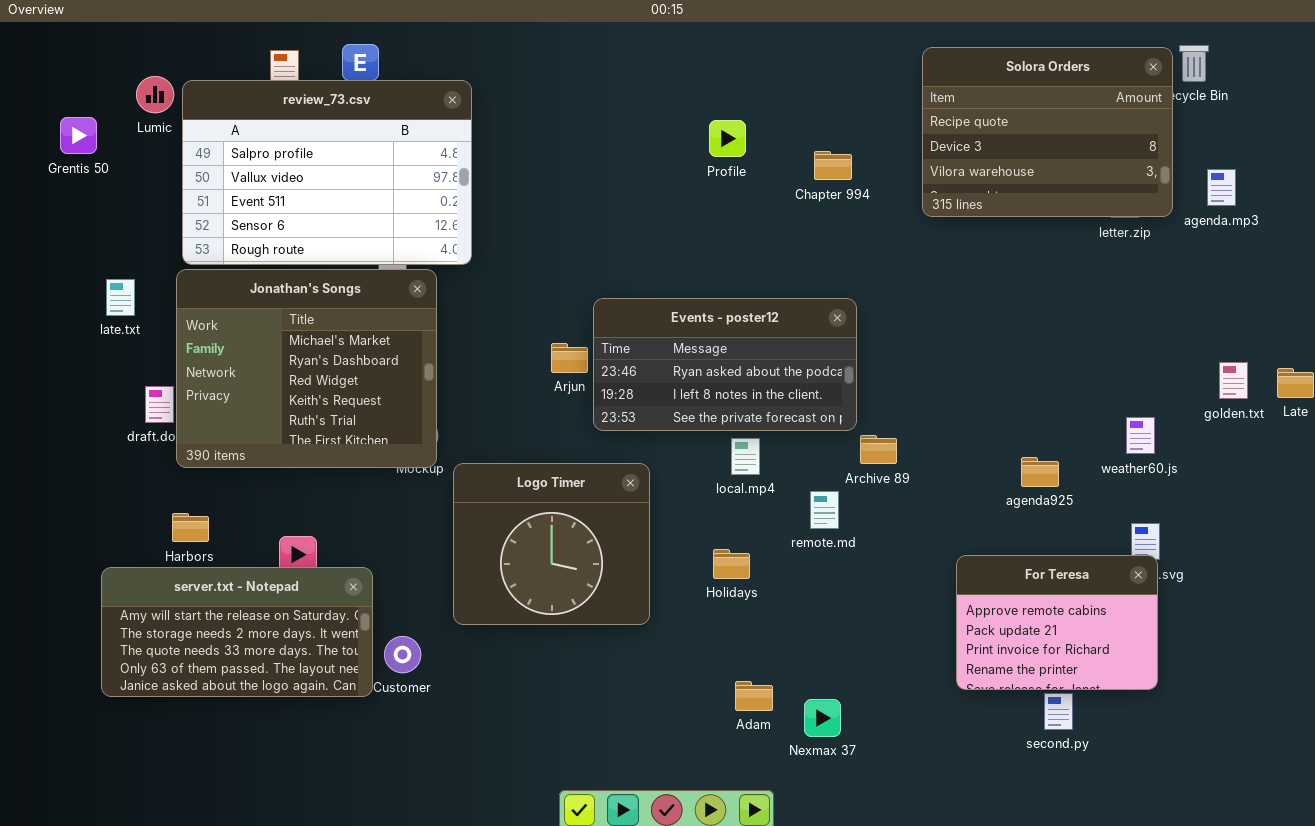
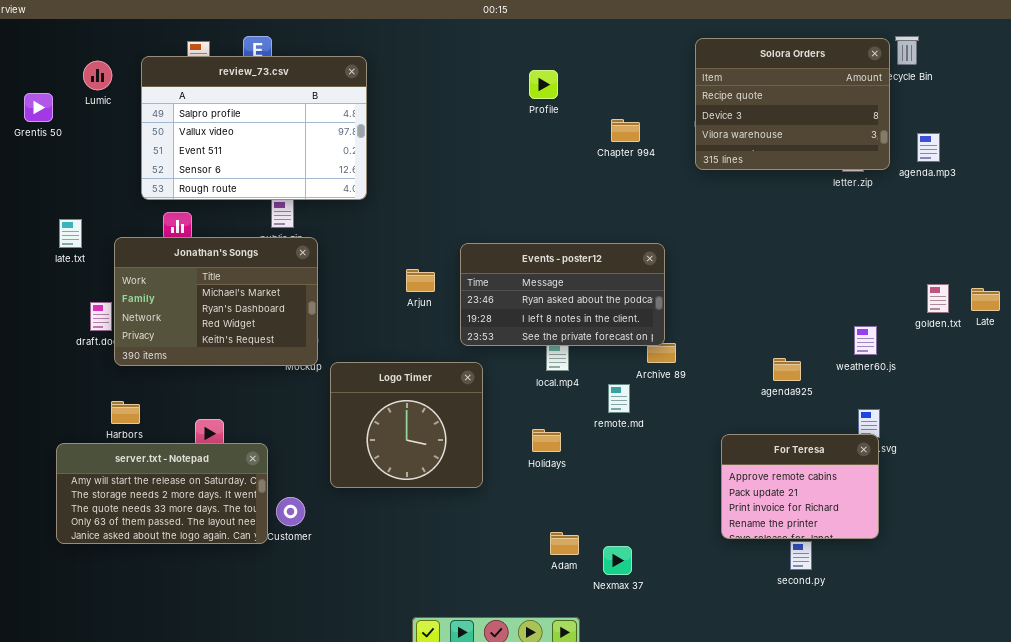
review_73.csv: [182,80,472,265] -> [141,56,367,200], moved
Profile: [709,120,746,157] -> [529,70,558,99], moved
Jonathan's Songs: [176,269,437,468] -> [114,237,318,366], resized
Events - poster12: [593,298,857,431] -> [460,243,665,346], moved

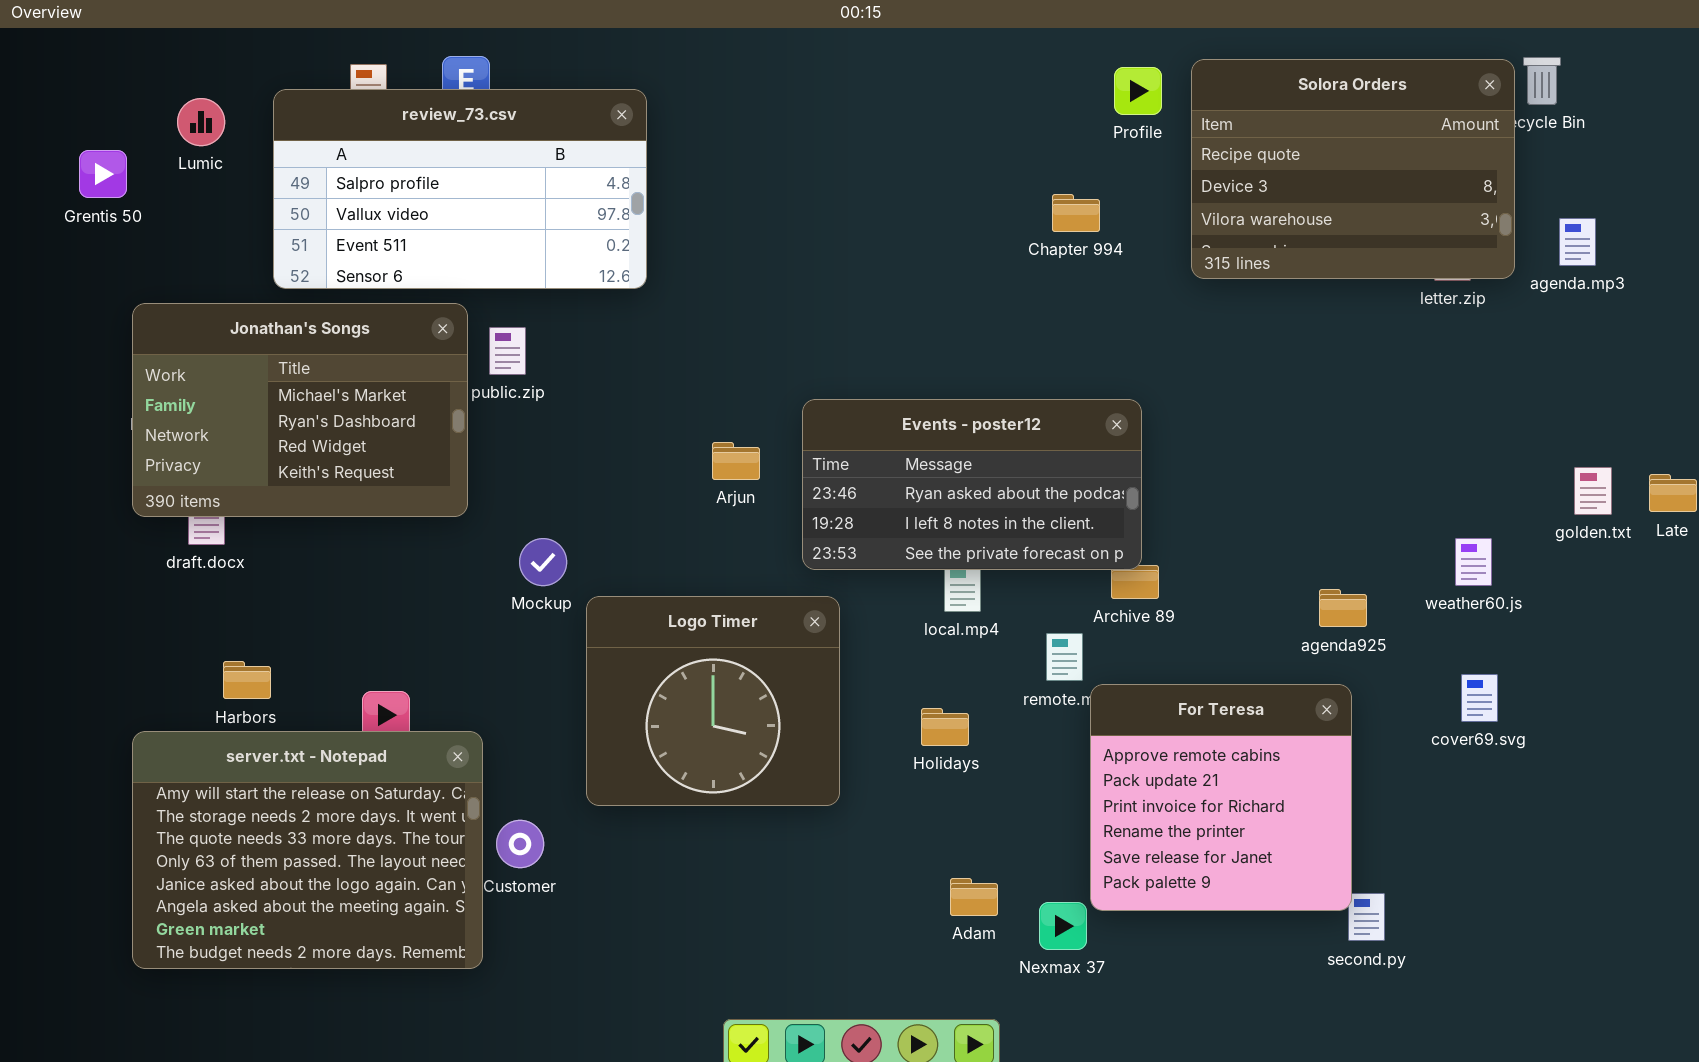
review_73.csv: [141,56,367,200] -> [273,89,647,289], resized
Profile: [529,70,558,99] -> [1114,67,1162,115], moved
Jonathan's Songs: [114,237,318,366] -> [132,303,468,517], moved
For Teresa: [721,434,879,539] -> [1090,684,1352,911], moved, resized
server.txt - Notepad: [56,443,268,544] -> [132,731,483,969], resized

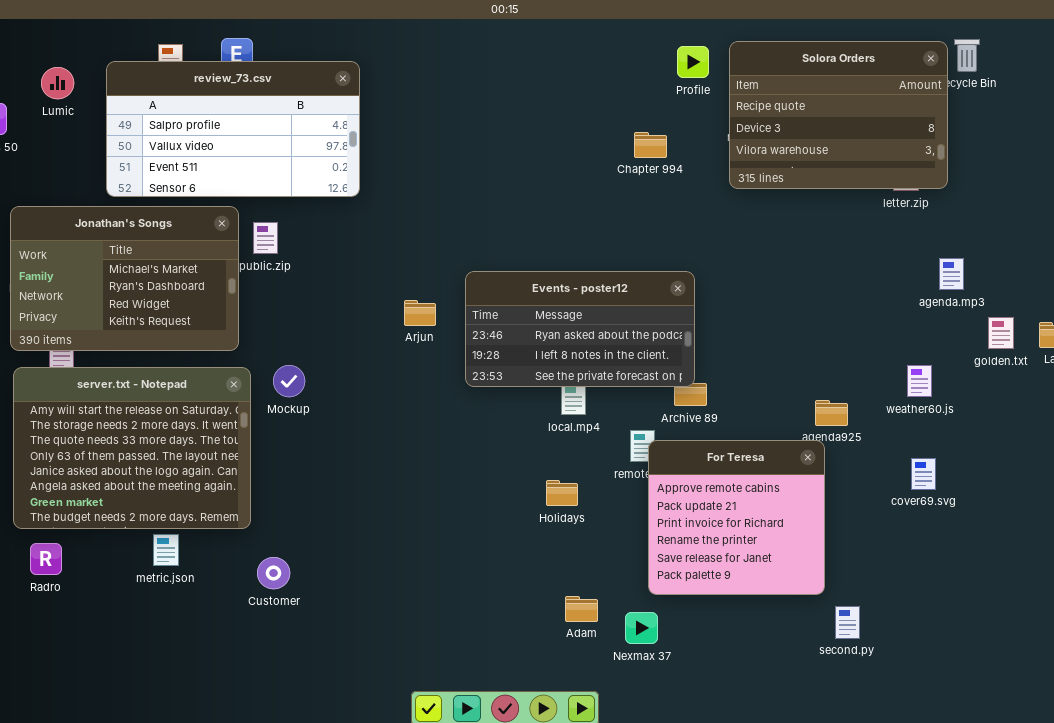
agenda.mp3: [1559,218,1596,266] -> [939,258,964,290], moved
Logo Timer: [586,596,840,806] -> none, closed
For Teresa: [1090,684,1352,911] -> [648,440,825,595], moved
server.txt - Notepad: [132,731,483,969] -> [13,367,251,529], moved

